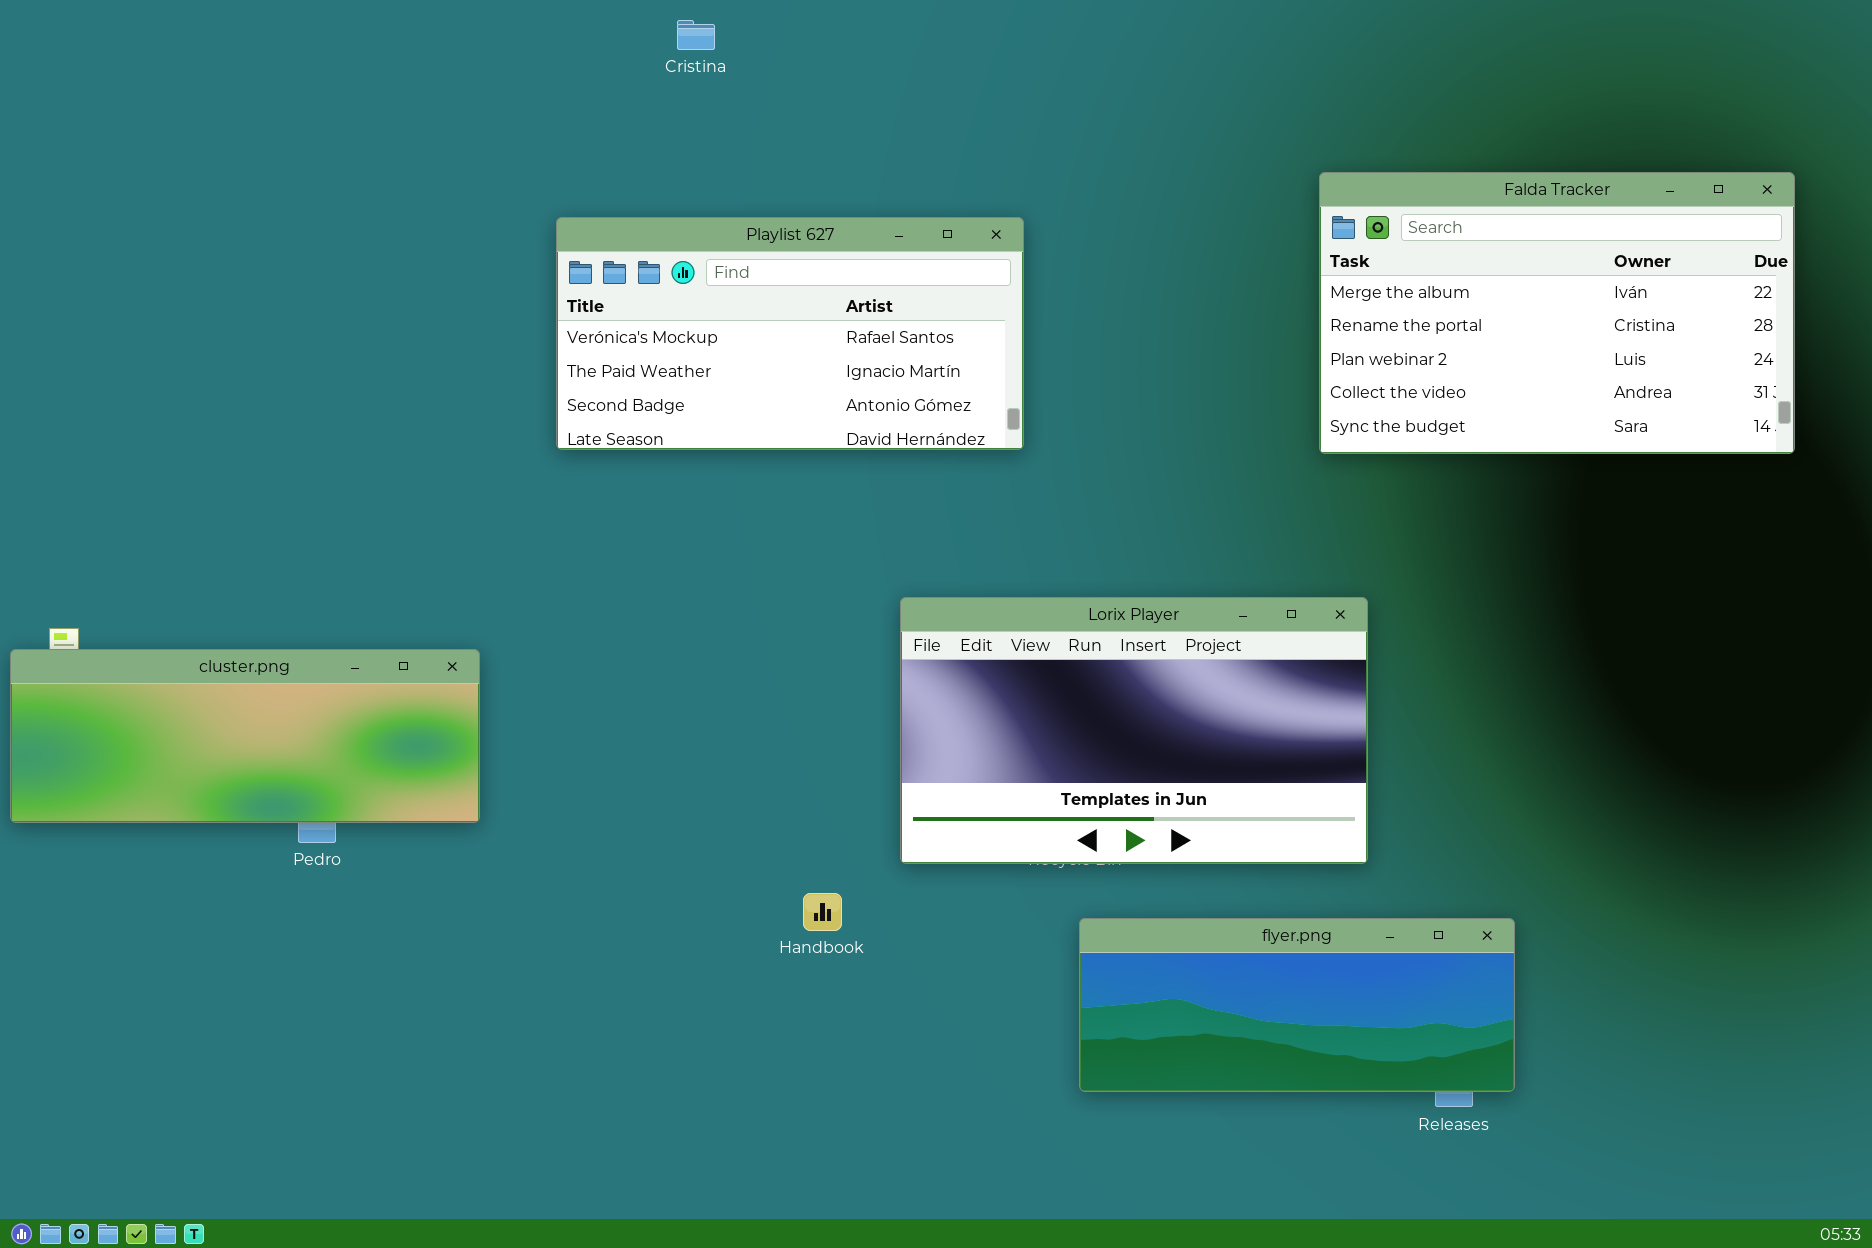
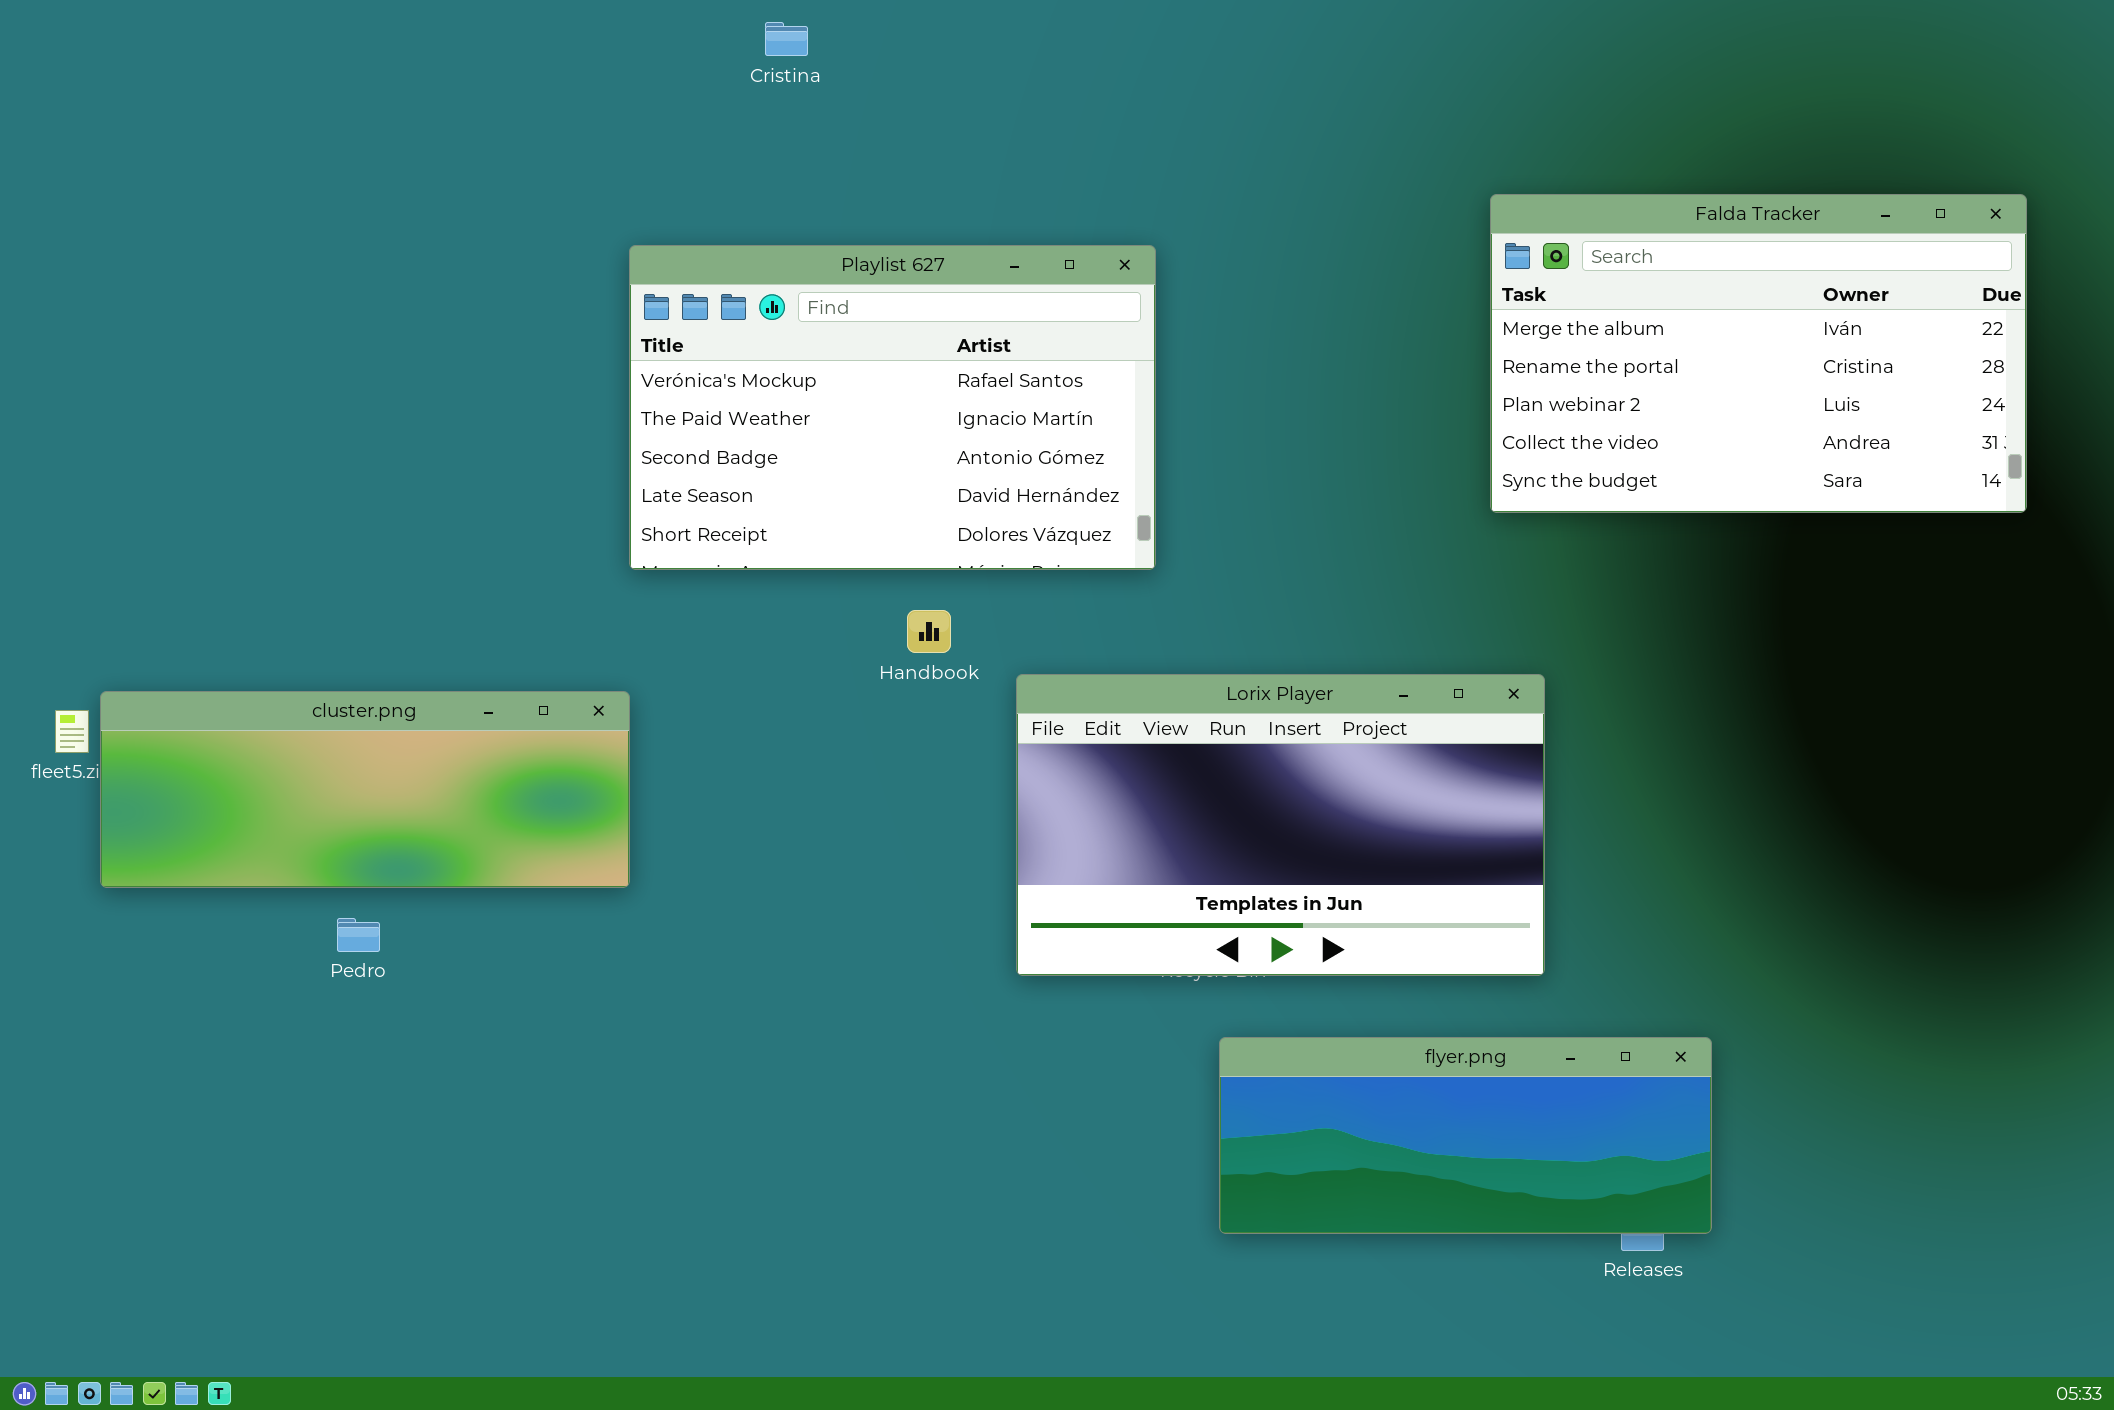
Playlist 627: [556,217,1024,450] -> [629,245,1156,570], resized
cluster.png: [10,649,480,823] -> [100,691,630,888], moved
Handbook: [803,893,842,931] -> [907,610,951,653], moved

